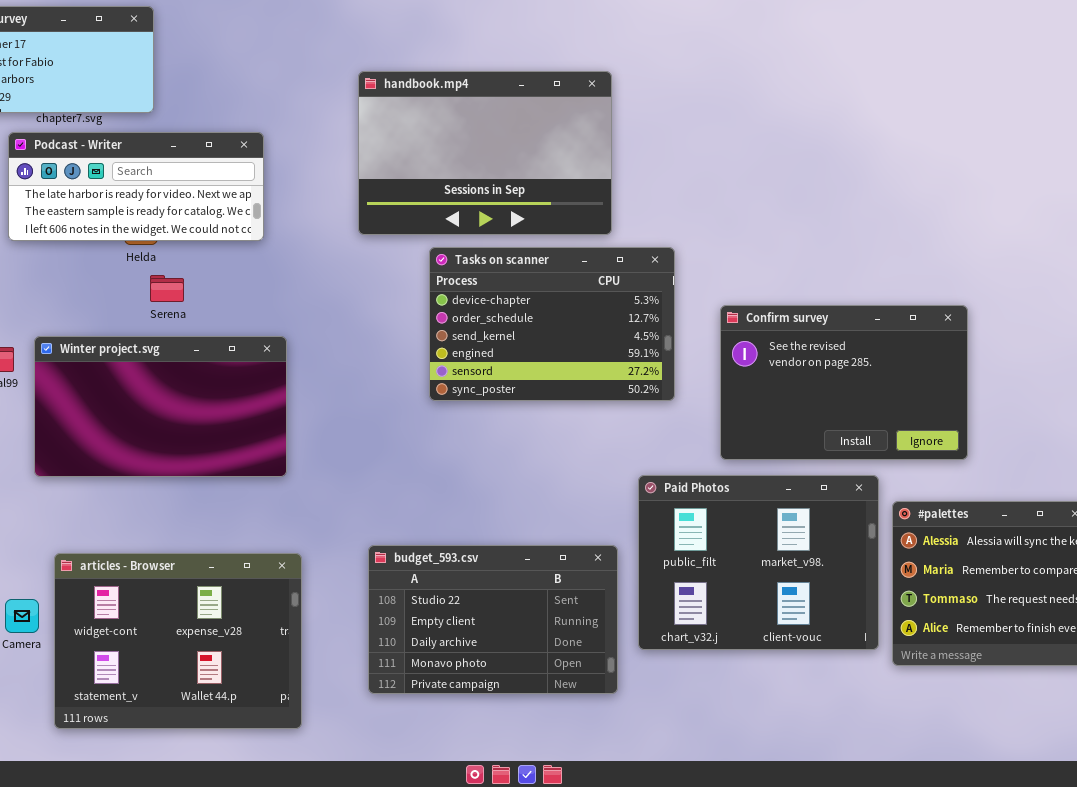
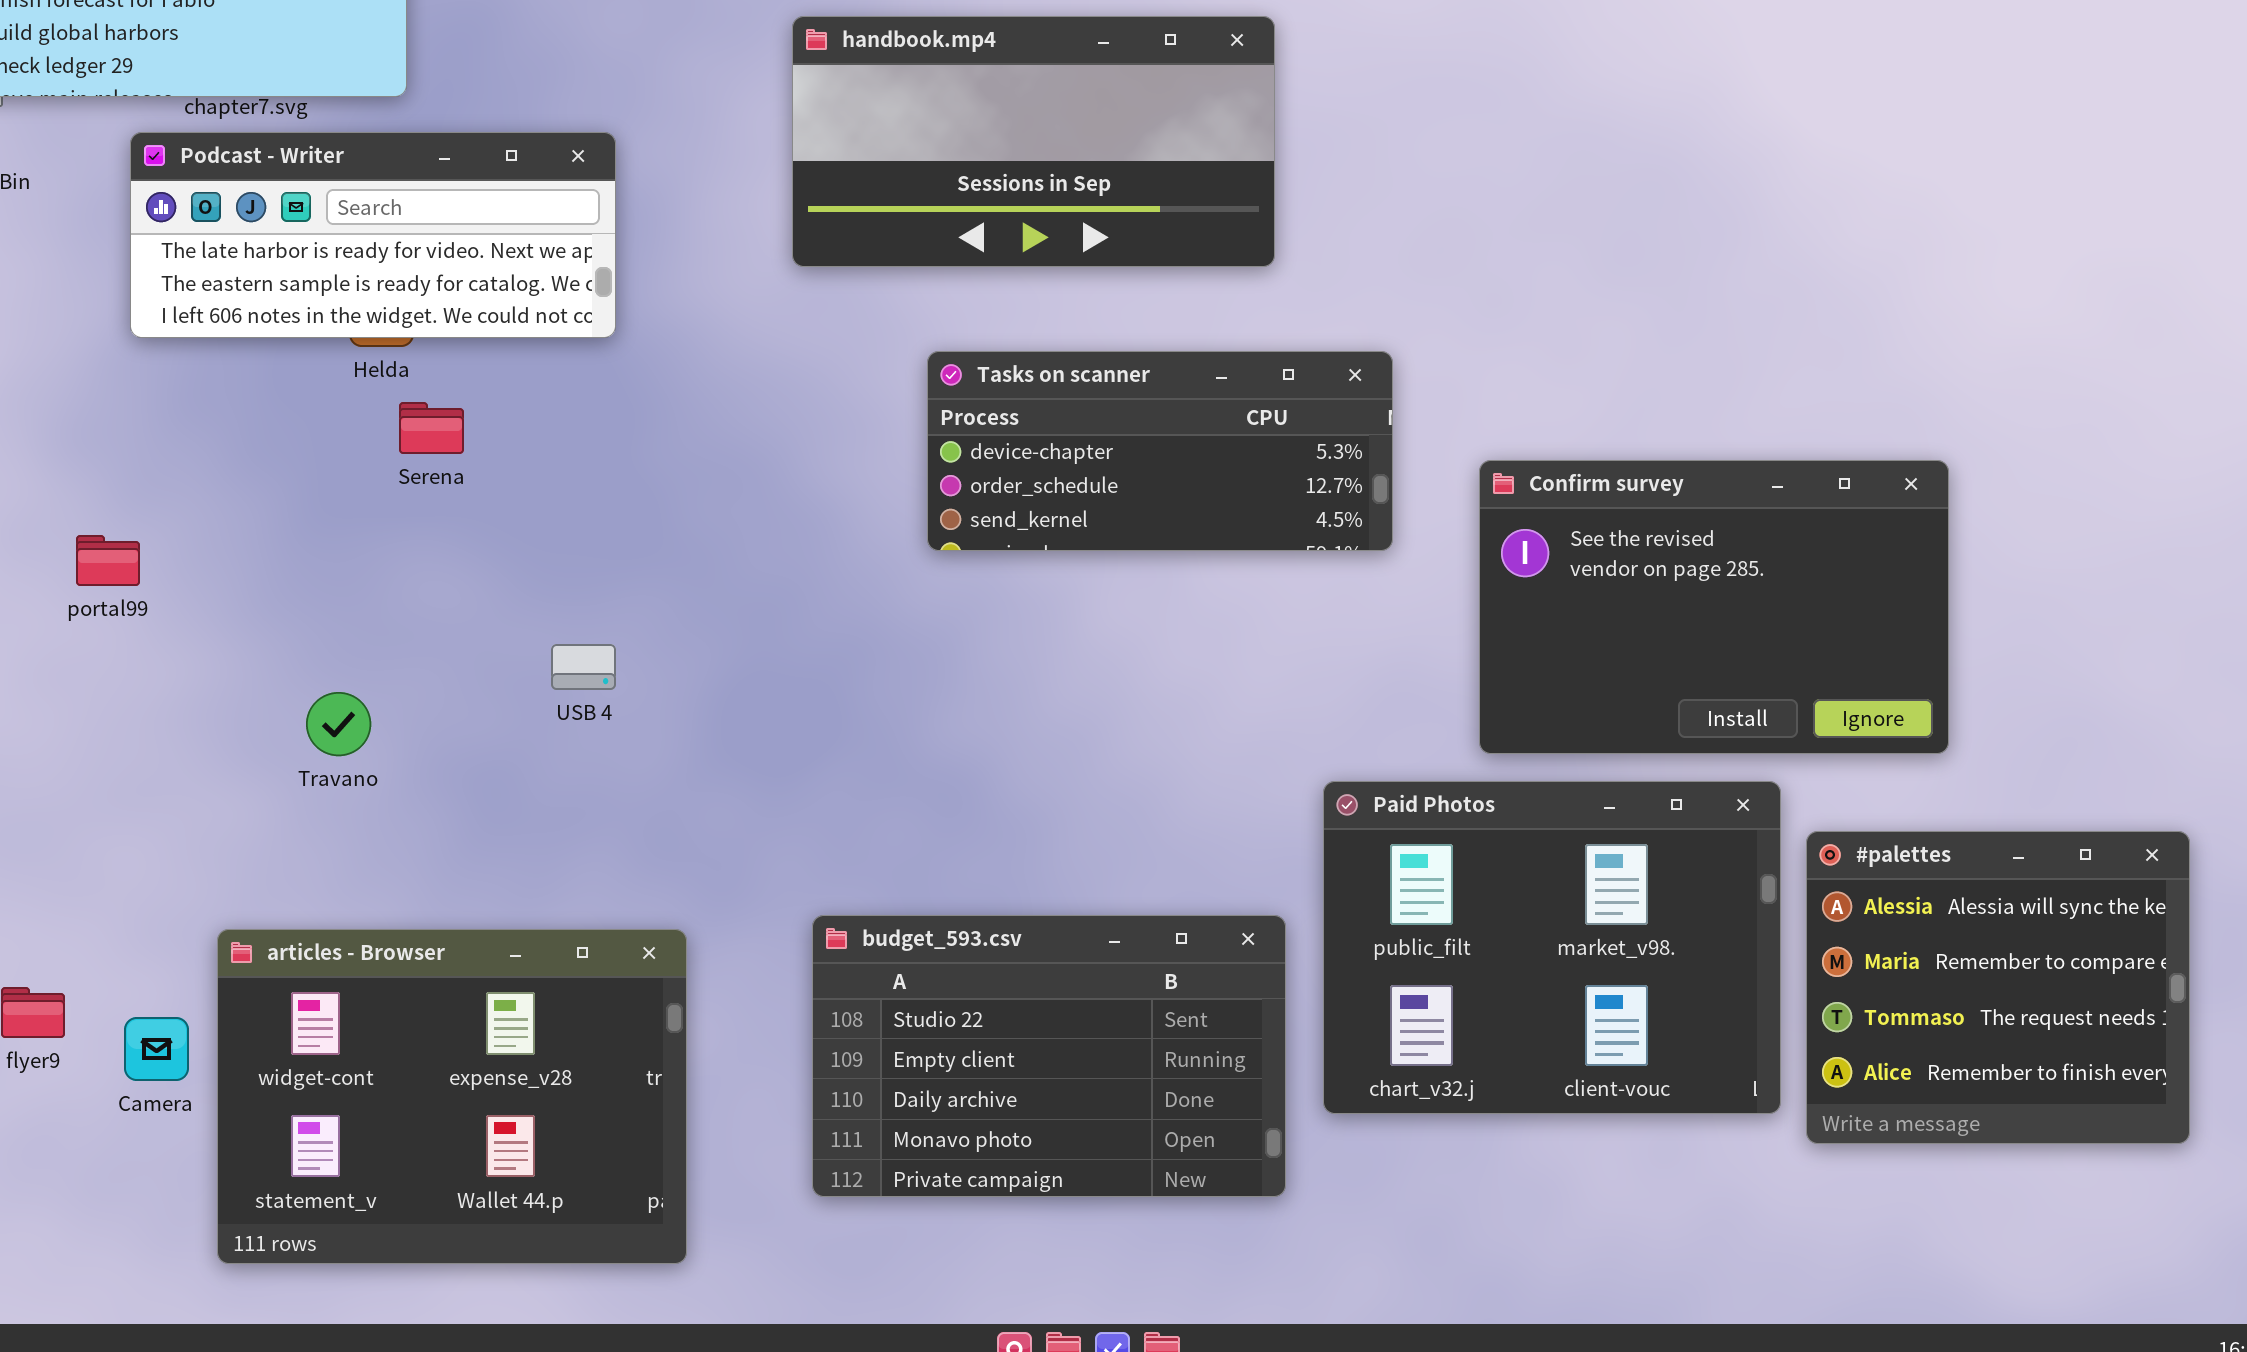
handbook.mp4: [358,71,612,235] -> [792,16,1275,267], resized
Tasks on scanner: [429,247,675,401] -> [927,351,1393,551], resized
Winter project.svg: [34,336,287,477] -> none, closed

